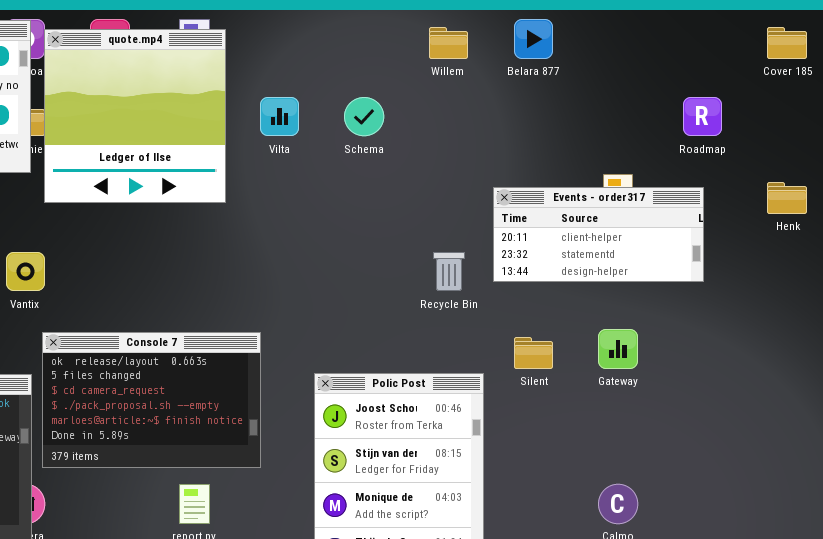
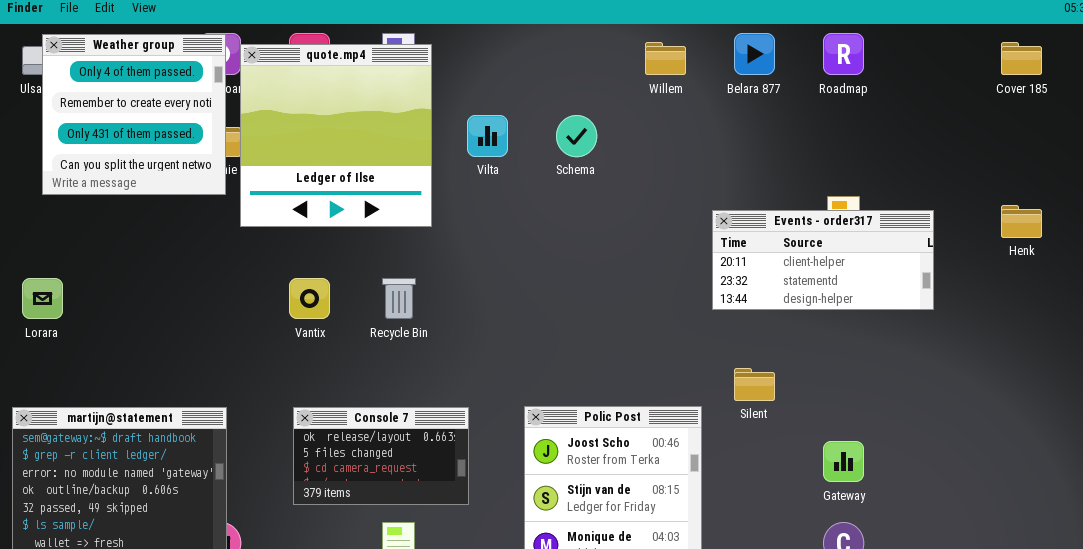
Roadmap: [683,97,722,136] -> [823,33,864,75], moved
Vantix: [6,252,45,291] -> [289,278,330,319], moved
Recycle Bin: [433,252,465,291] -> [382,278,416,319], moved
Gateway: [598,329,638,369] -> [823,441,864,482], moved
Console 7: [42,332,261,468] -> [293,407,469,505], resized

